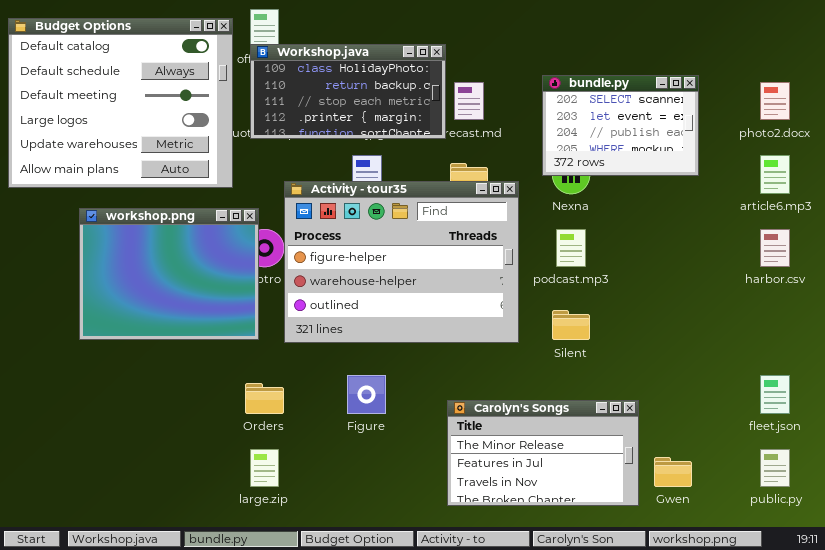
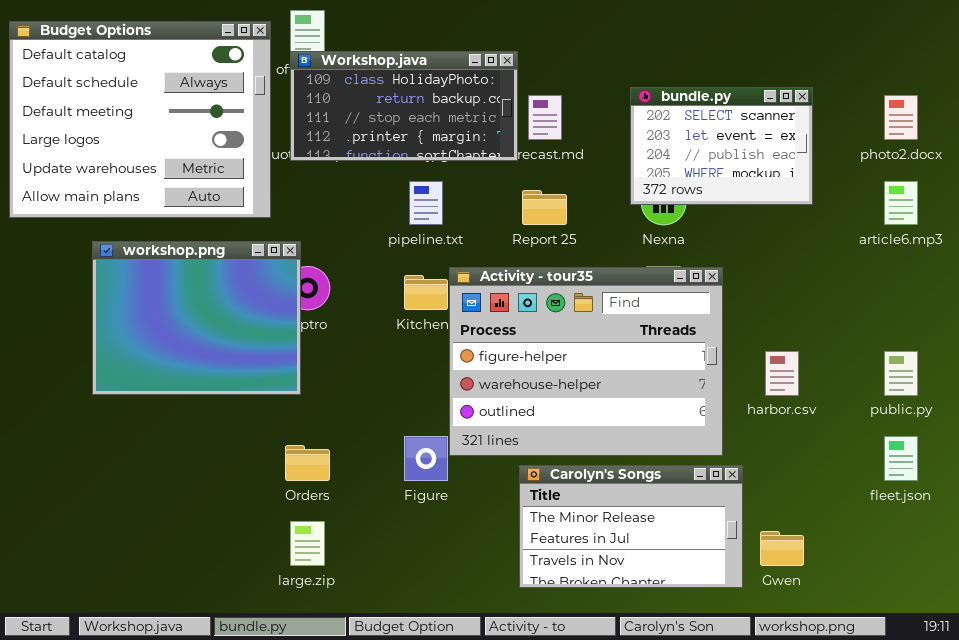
Activity - tour35: [284,181,519,343] -> [449,267,723,456], moved
harbor.csv: [760,229,790,267] -> [765,351,799,396], moved
public.py: [760,449,790,487] -> [884,351,918,396], moved

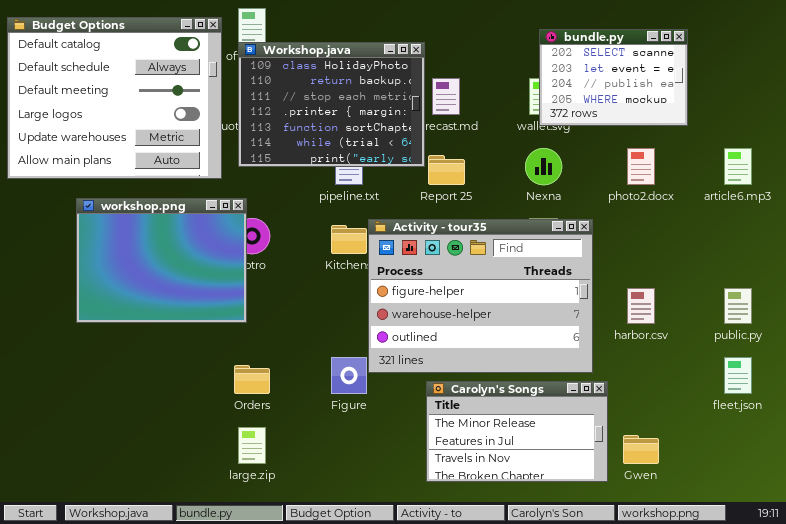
Workshop.java: [290,51,518,161] -> [238,42,425,167], resized
bundle.py: [630,87,813,205] -> [539,29,688,126], moved
photo2.docx: [884,95,918,140] -> [627,148,655,185], moved

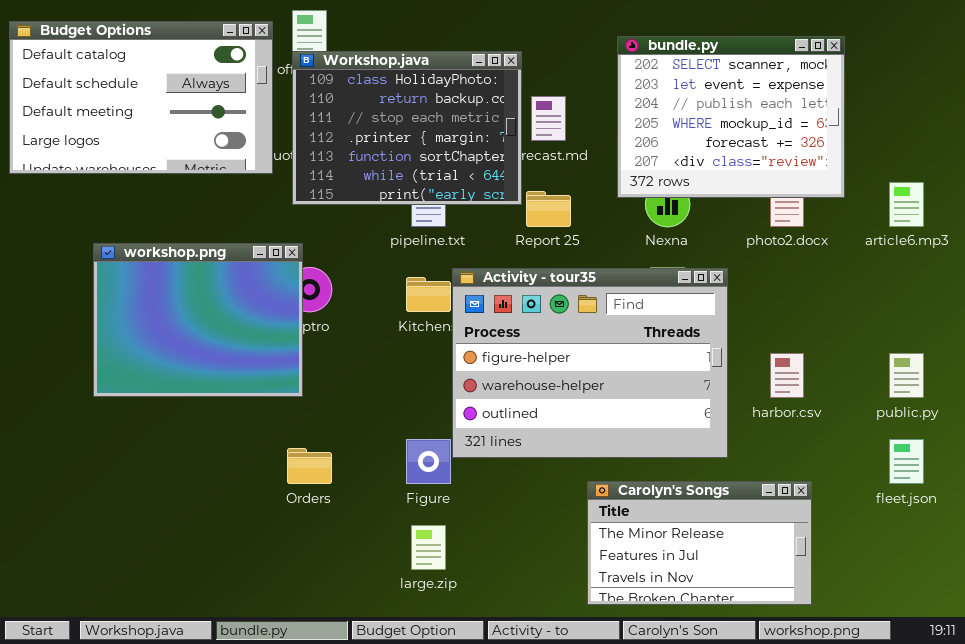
Budget Options: [7,17,222,179] -> [9,21,273,174], resized
bundle.py: [539,29,688,126] -> [617,36,845,198], resized
Carolyn's Songs: [426,381,608,482] -> [587,481,812,605], moved
large.zip: [238,427,266,464] -> [411,525,446,570], moved

